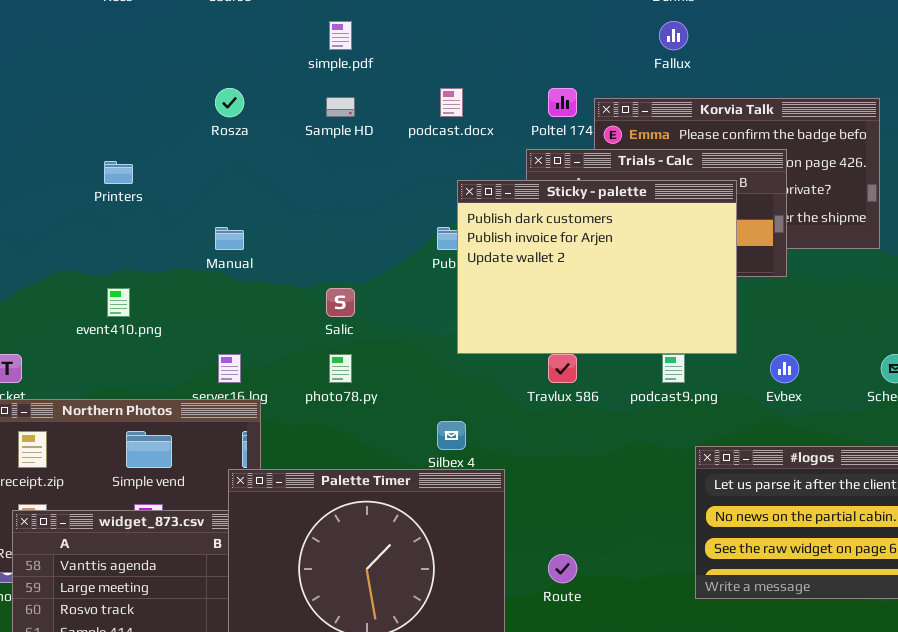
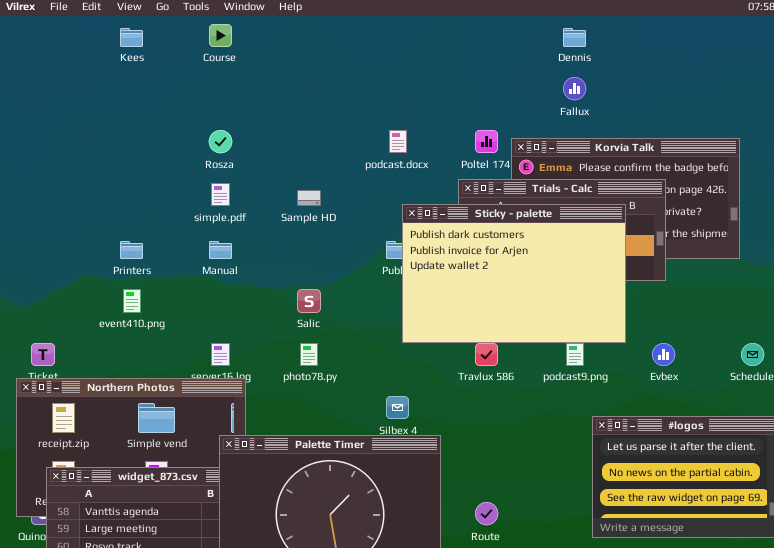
simple.pdf: [329,21,352,50] -> [211,183,230,206], moved
Sample HD: [326,97,355,117] -> [297,190,321,206], moved
Printers: [104,161,133,184] -> [120,241,143,259], moved

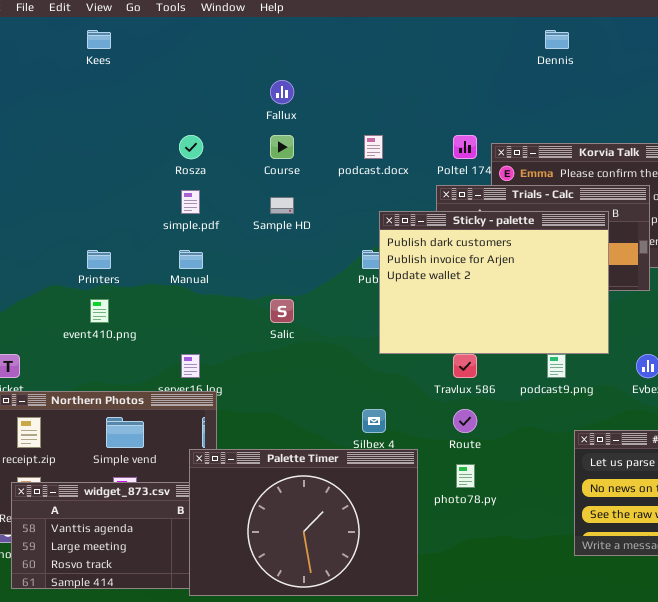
Course: [209,24,232,47] -> [270,135,294,159], moved
Fallux: [563,77,586,100] -> [270,80,294,104], moved
photo78.py: [300,343,318,366] -> [456,464,475,488], moved
Route: [475,502,498,525] -> [453,409,477,433], moved

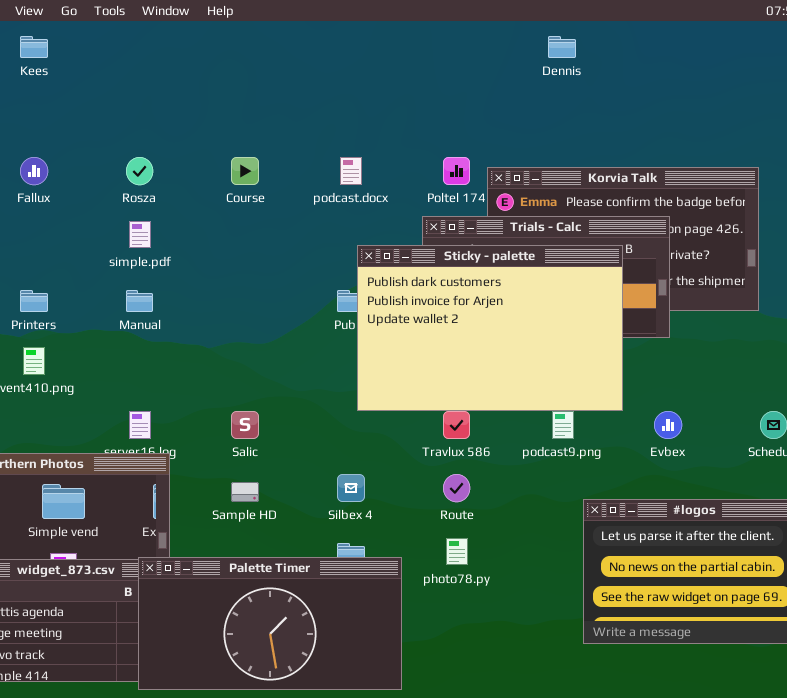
Fallux: [270,80,294,104] -> [20,157,48,185], moved
Sample HD: [270,197,294,214] -> [231,482,259,502], moved
Salic: [270,299,294,323] -> [231,411,259,439], moved
Palette Timer: [189,449,418,596] -> [138,557,402,690], resized

